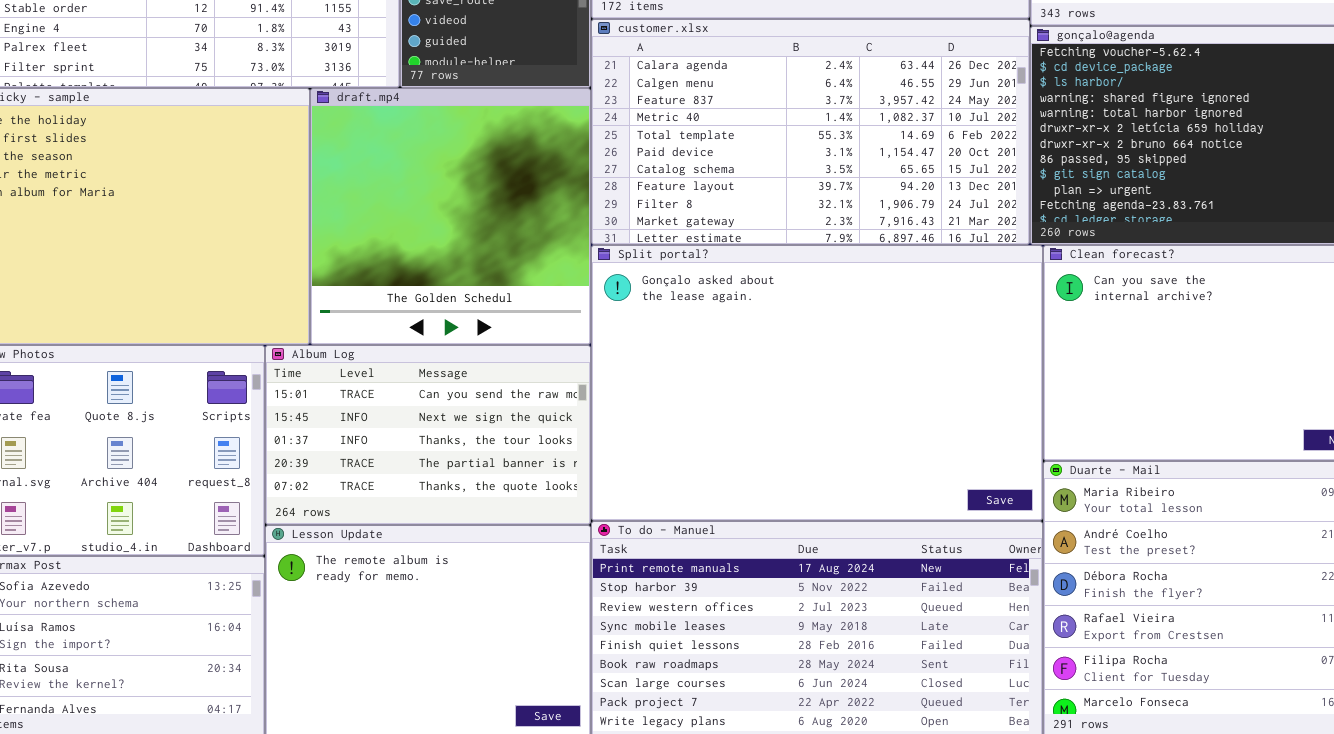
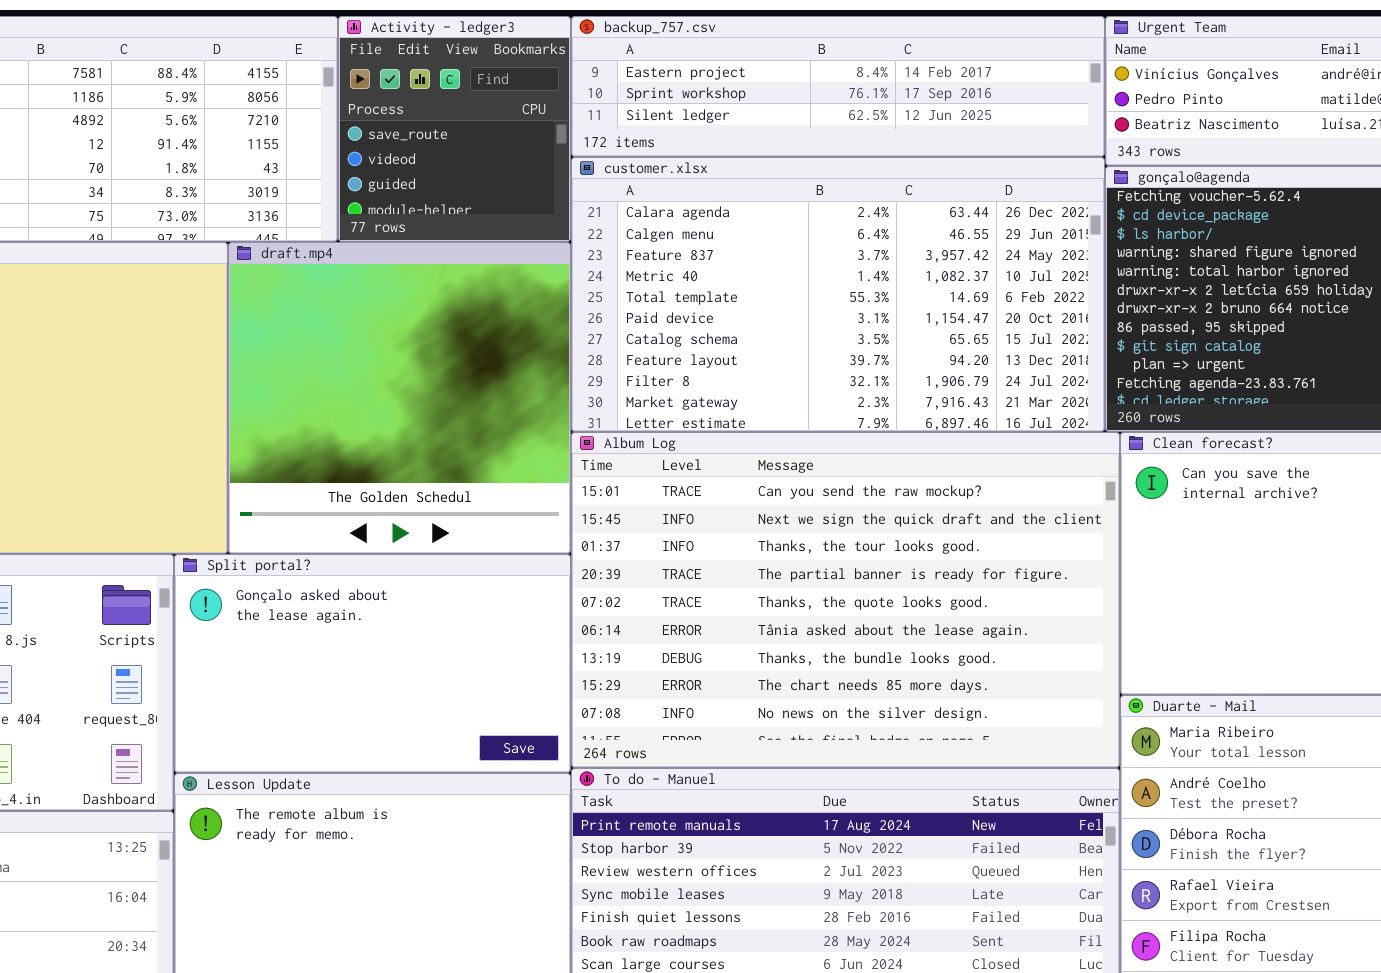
Split portal?: [591,245,1043,521] -> [174,554,571,773], moved, resized
Album Log: [265,345,591,525] -> [571,432,1120,768], moved, resized

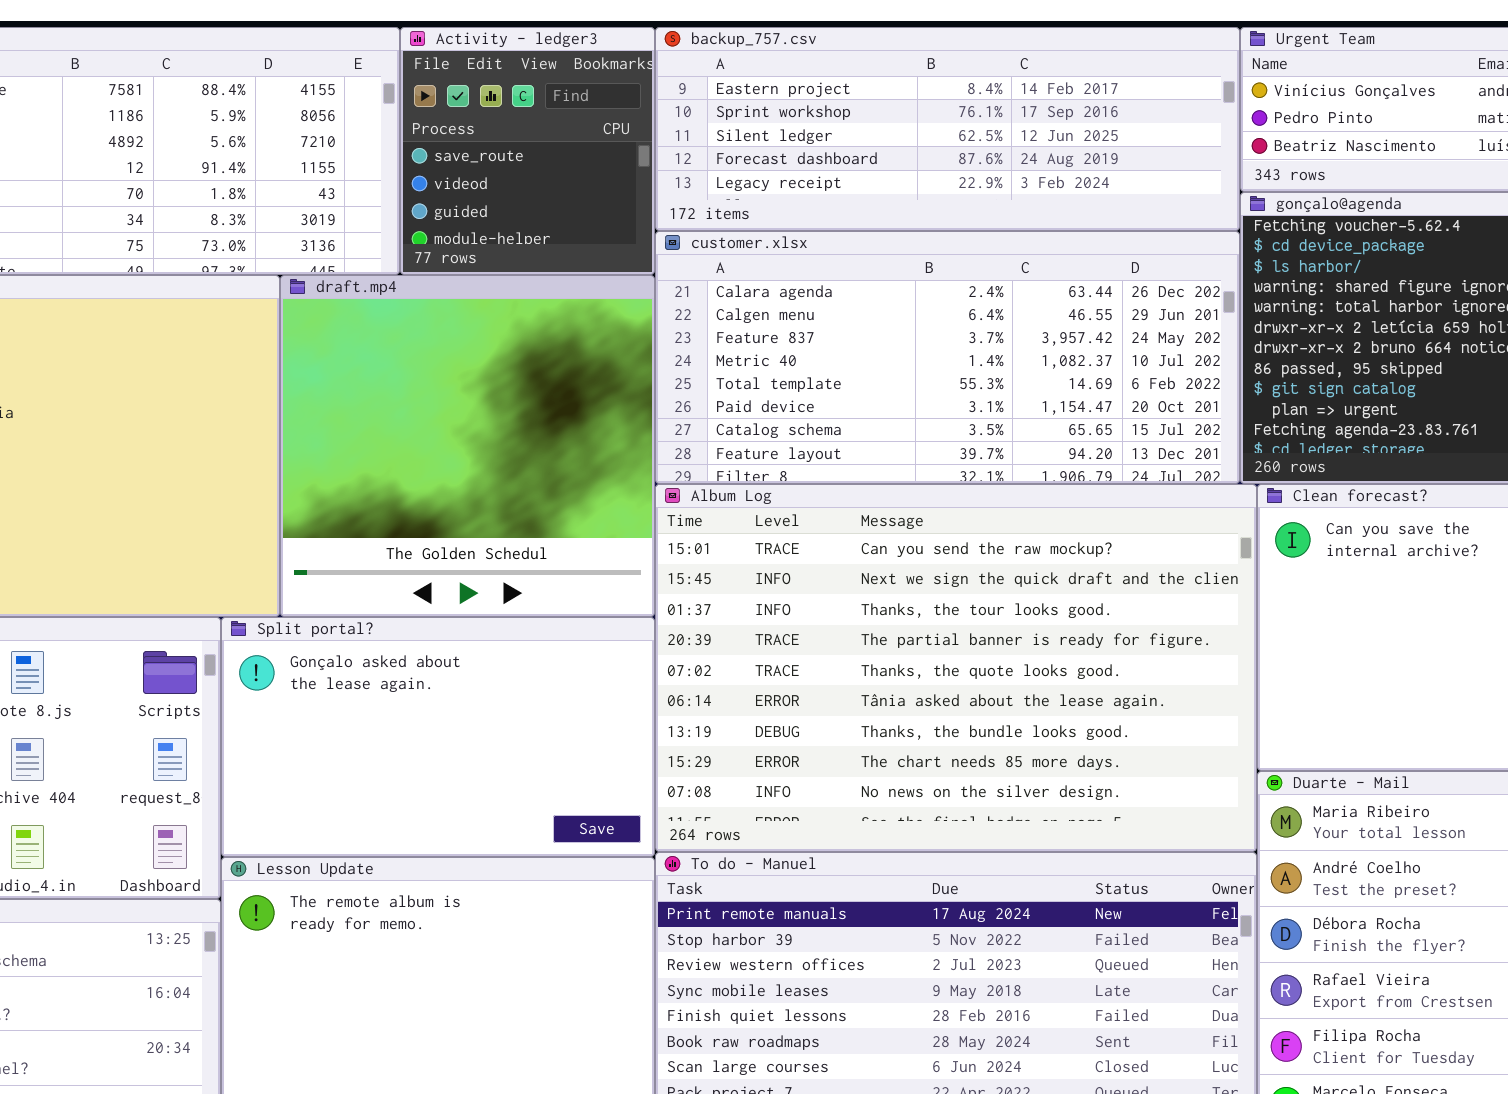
backup_757.csv: [571,16,1105,157] -> [655,27,1240,231], resized
customer.xlsx: [571,157,1105,432] -> [655,231,1240,484], resized

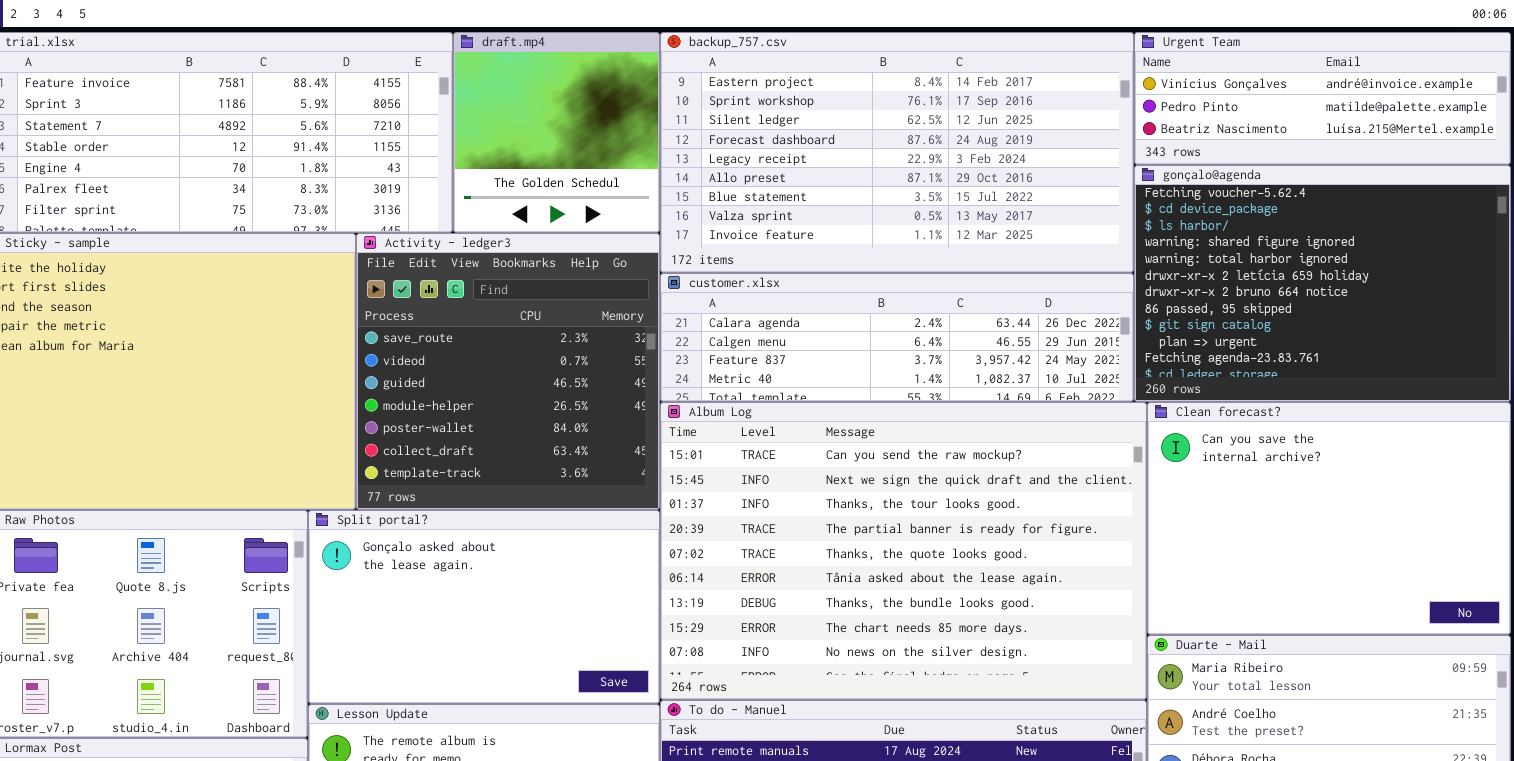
Activity - ledger3: [400,27,655,275] -> [356,233,660,510], moved, resized
backup_757.csv: [655,27,1240,231] -> [660,32,1134,273], resized
customer.xlsx: [655,231,1240,484] -> [660,273,1134,402], resized
draft.mp4: [280,275,655,617] -> [453,32,660,233], moved, resized

